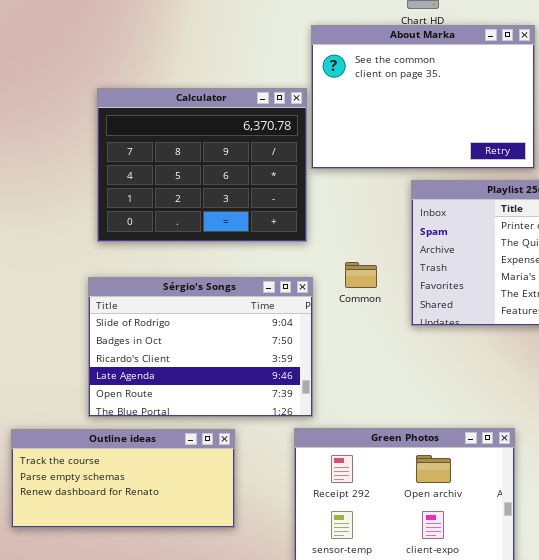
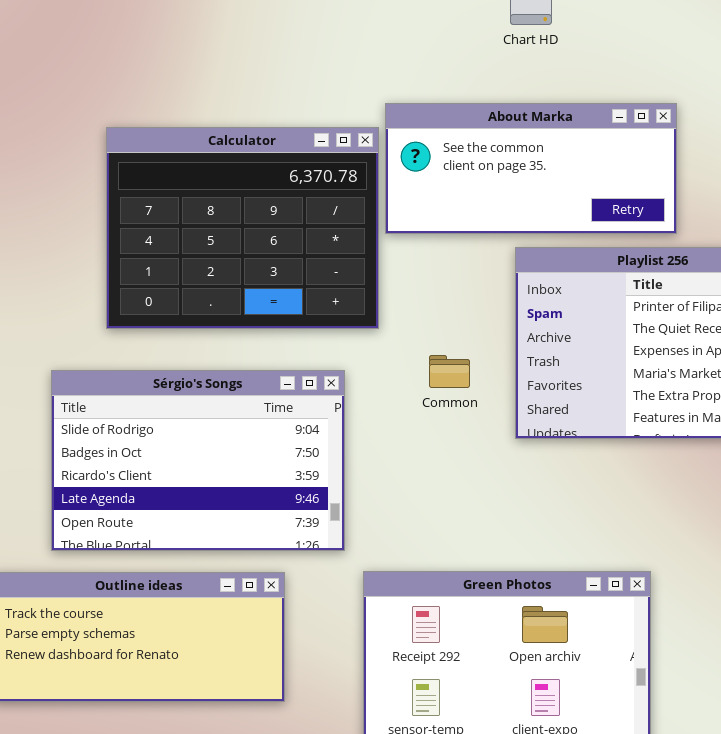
About Marka: [311,25,535,169] -> [385,103,677,234], resized
Sérgio's Songs: [88,277,313,417] -> [51,370,345,551], moved

